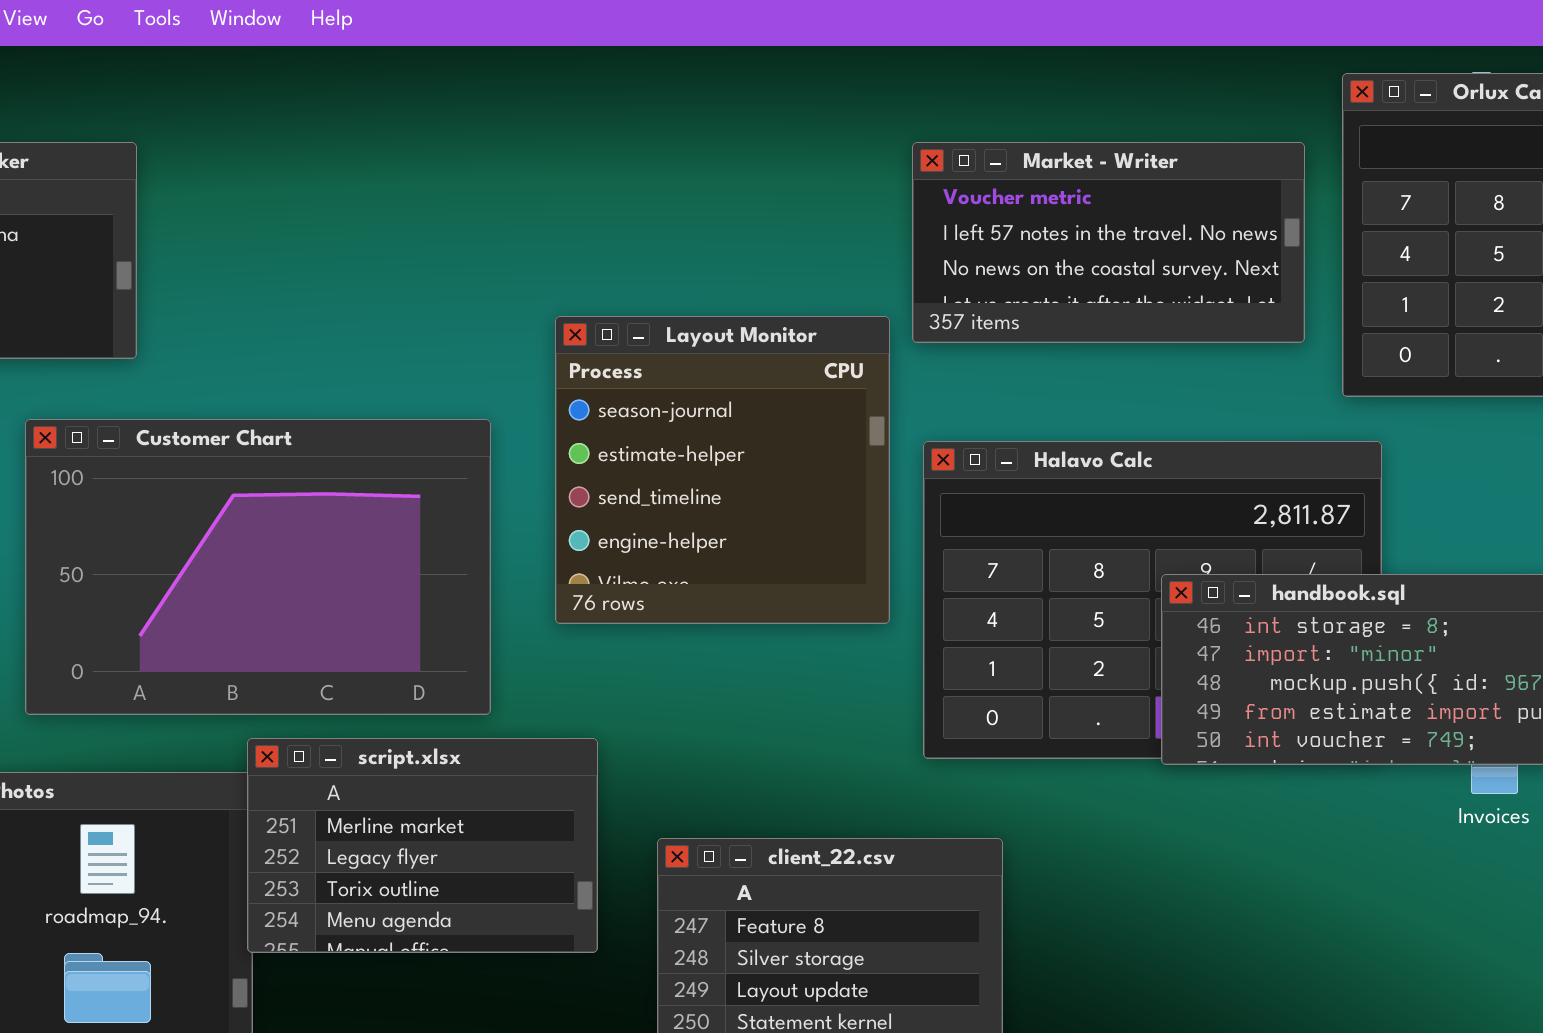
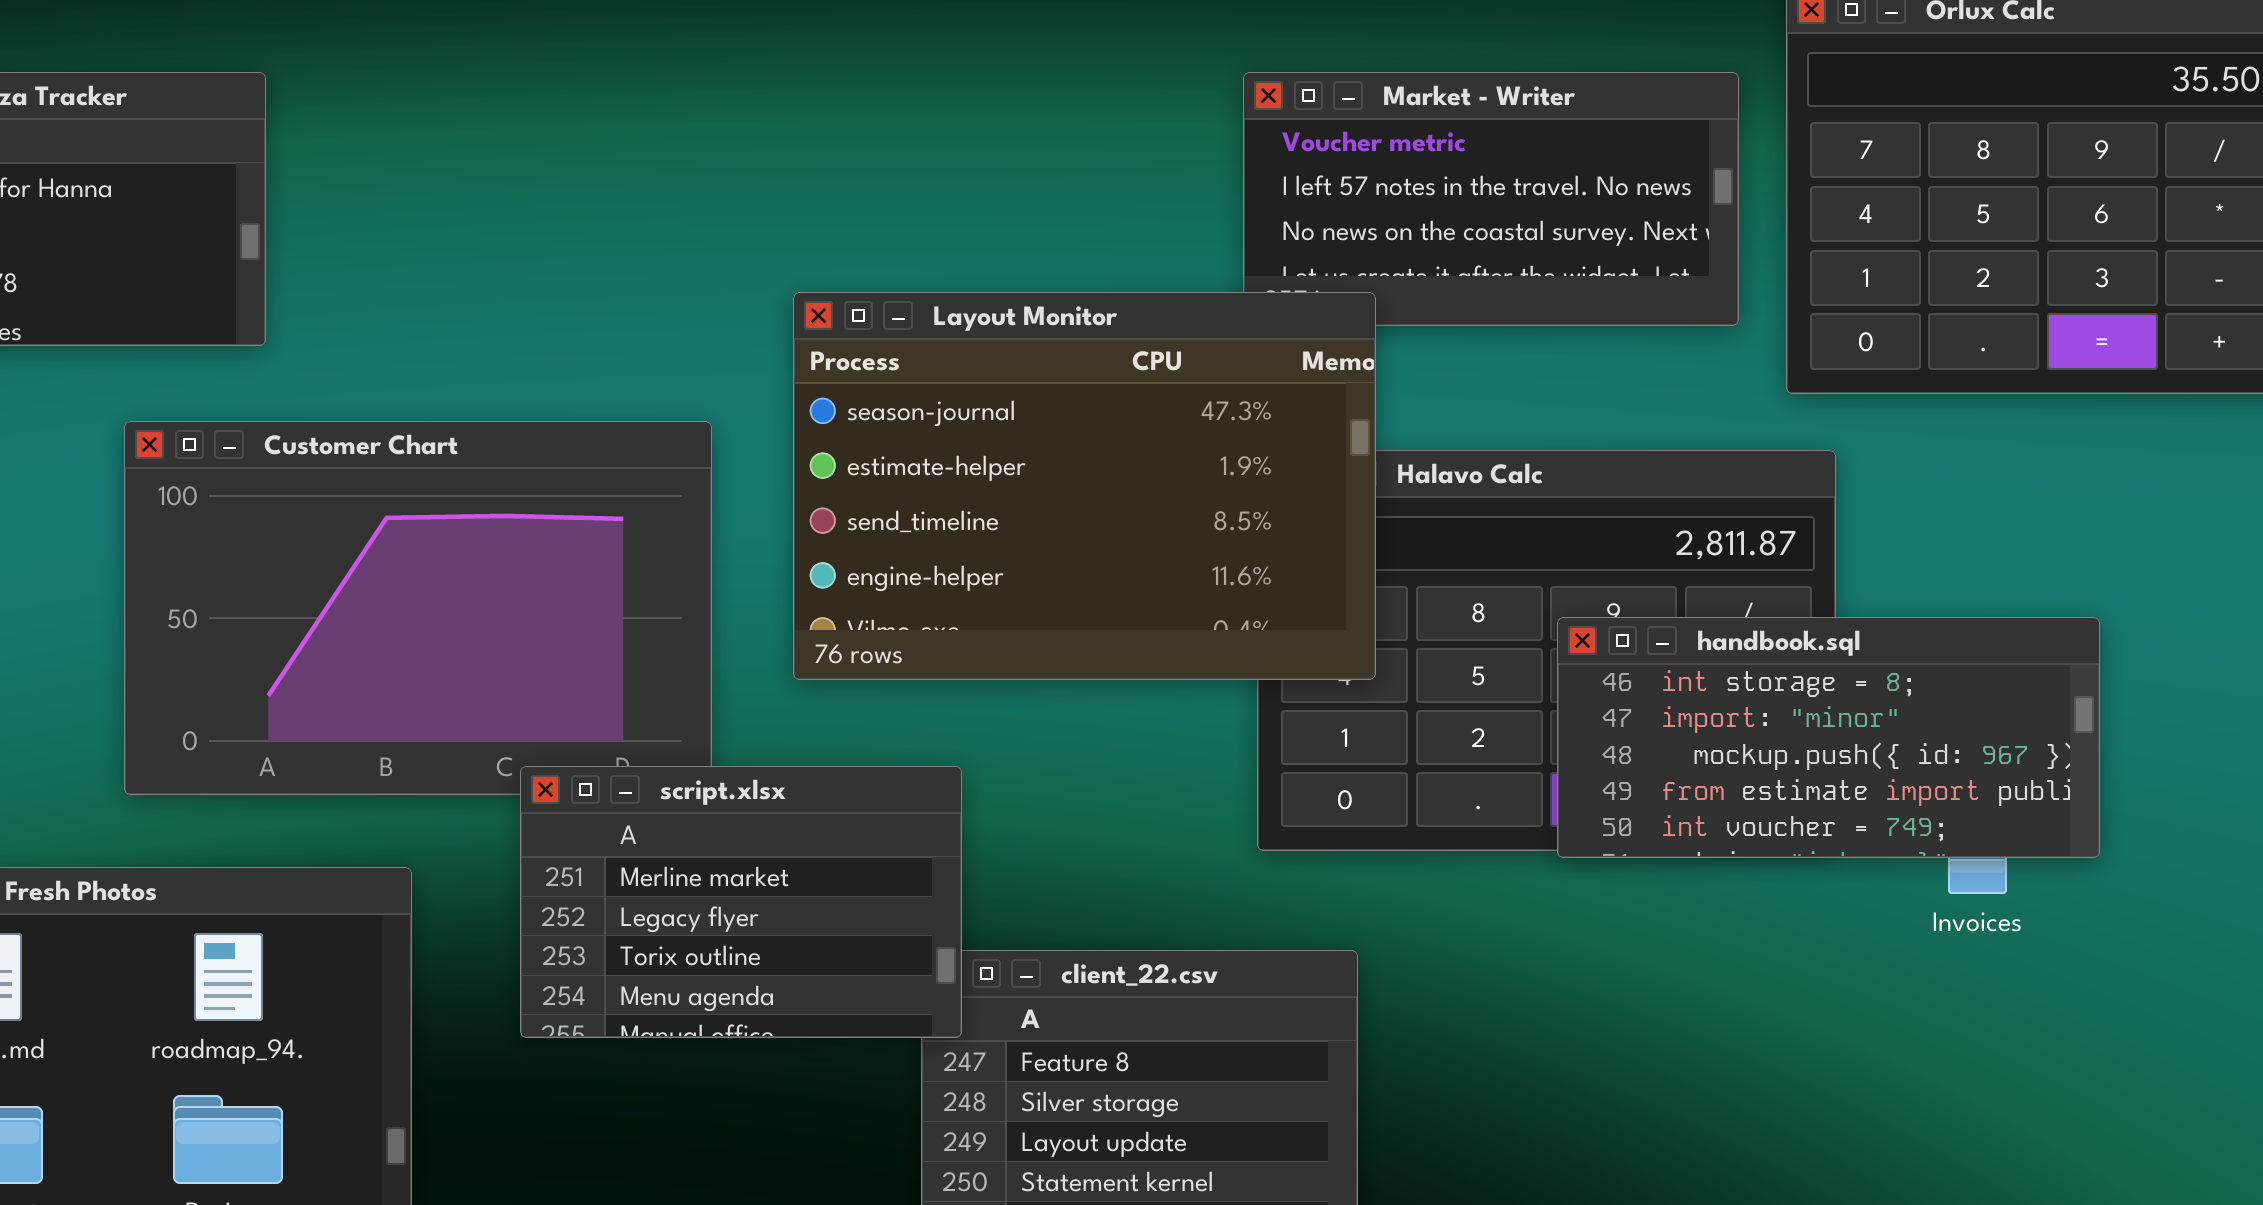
Layout Monitor: [555,316,890,624] -> [793,292,1376,680], resized
script.xlsx: [247,738,598,953] -> [520,766,962,1038], moved

